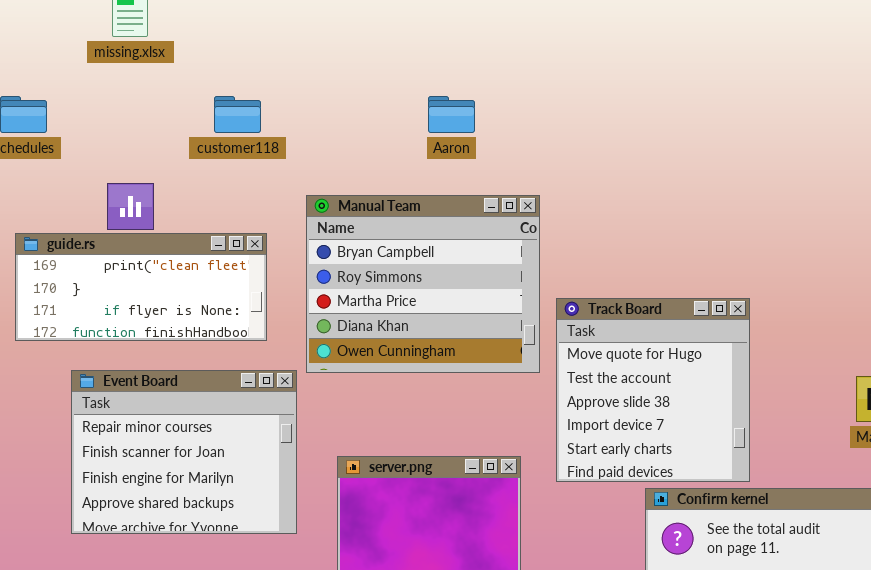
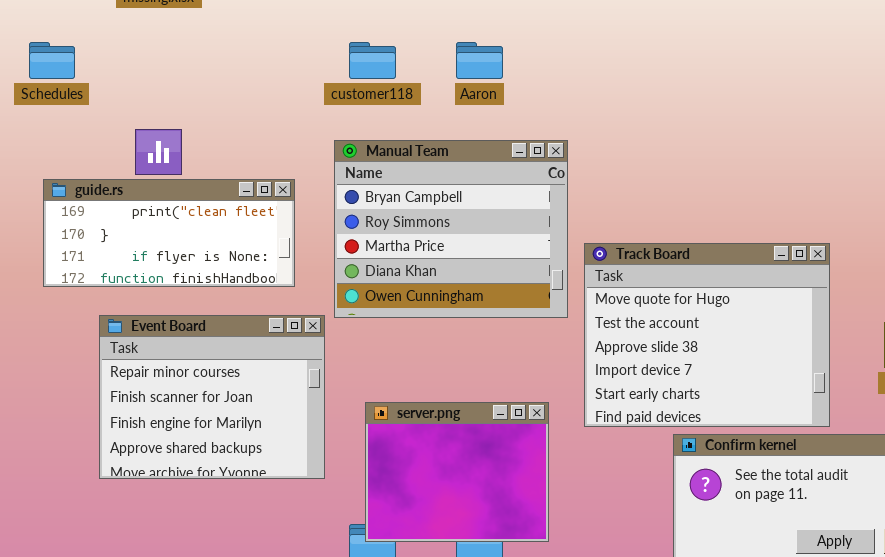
customer118: [214,96,261,133] -> [349,42,396,79], moved
Track Board: [556,298,750,482] -> [584,243,830,427], resized

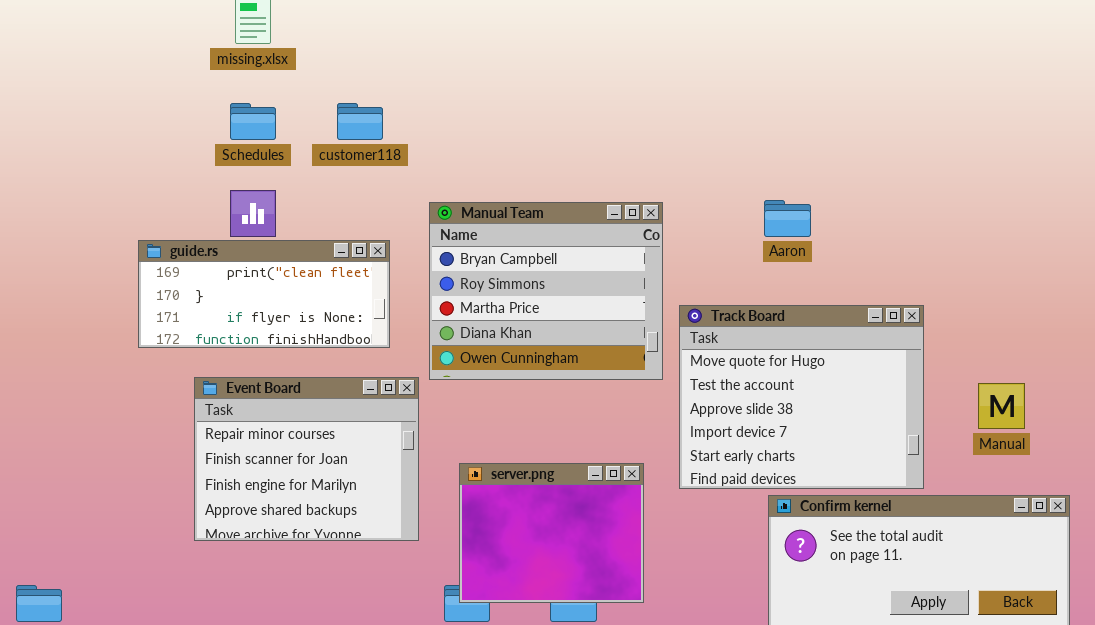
Schedules: [29,42,75,79] -> [230,103,276,140], moved
customer118: [349,42,396,79] -> [337,103,383,140], moved
Aaron: [456,42,503,79] -> [764,200,811,237], moved

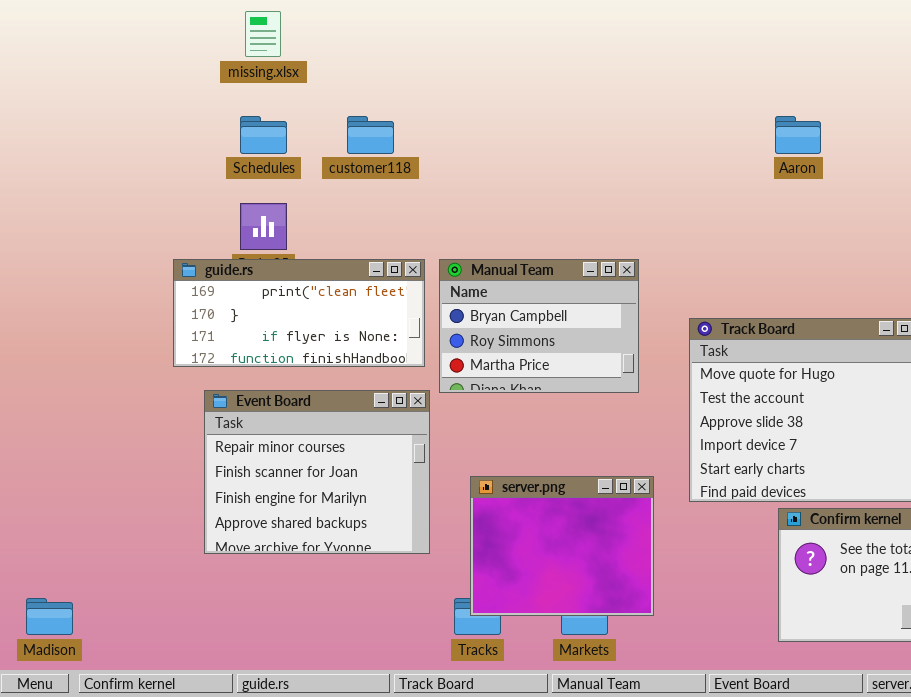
Aaron: [764,200,811,237] -> [775,116,821,154], moved
Manual Team: [429,202,663,380] -> [439,259,639,393], resized
guide.rs: [138,240,390,348] -> [173,259,425,367], moved

